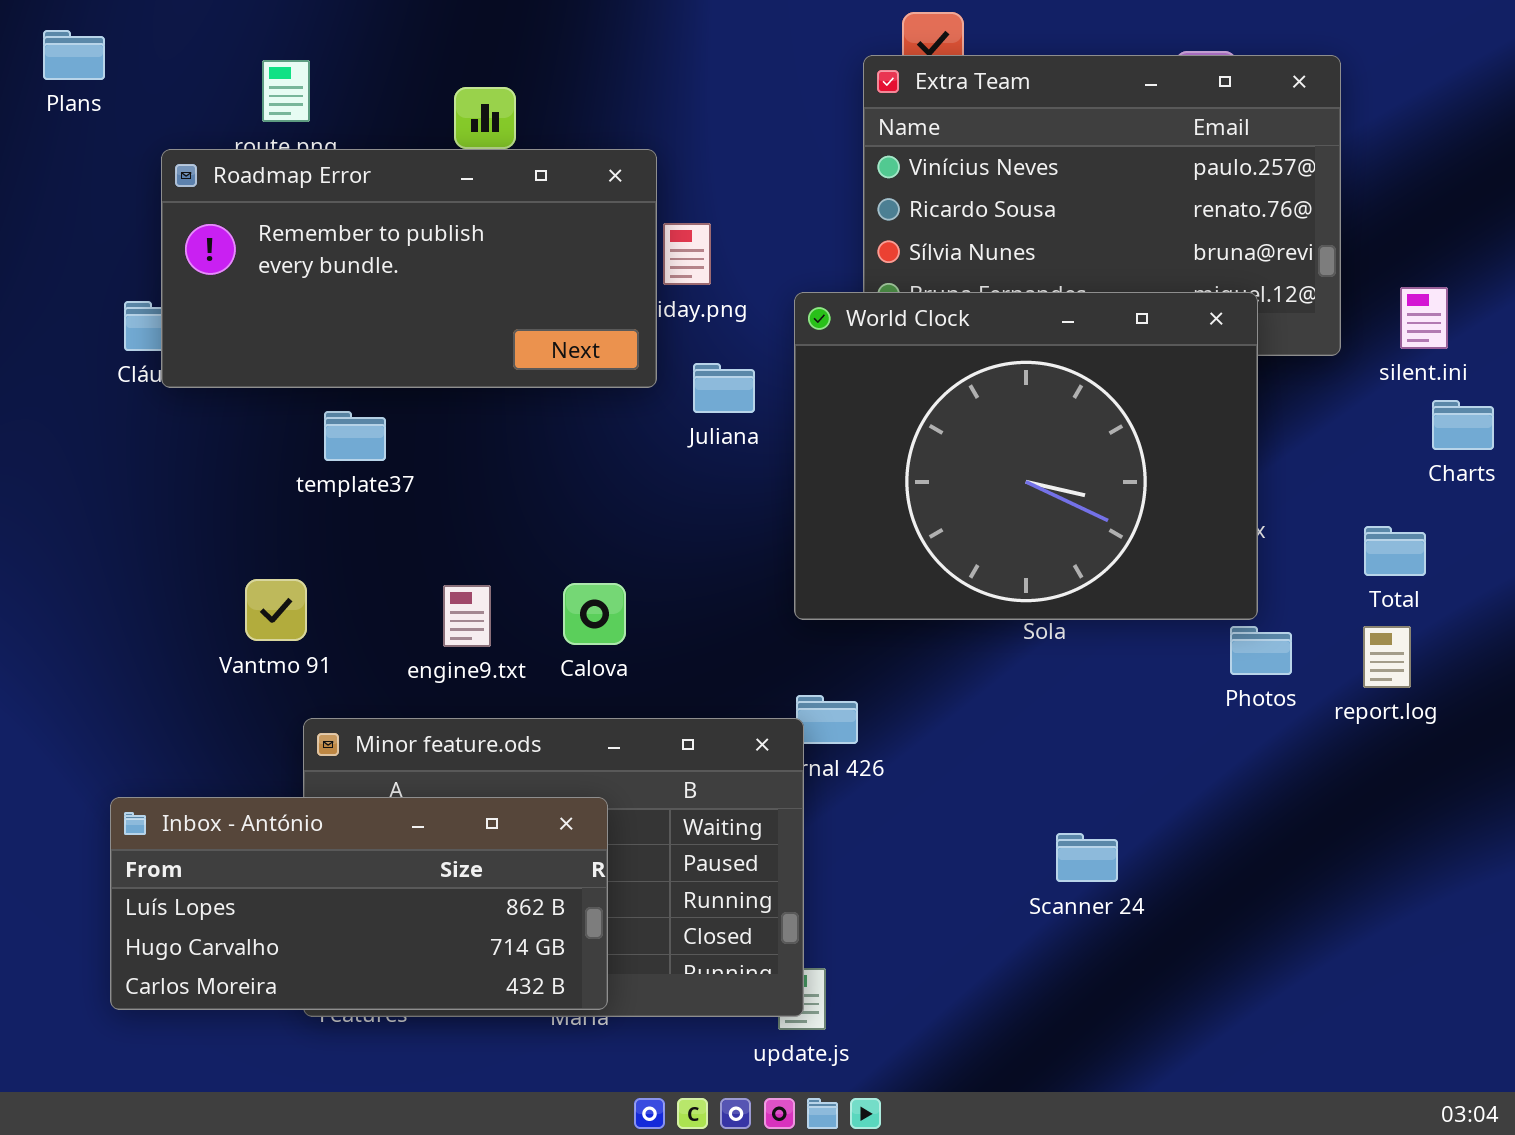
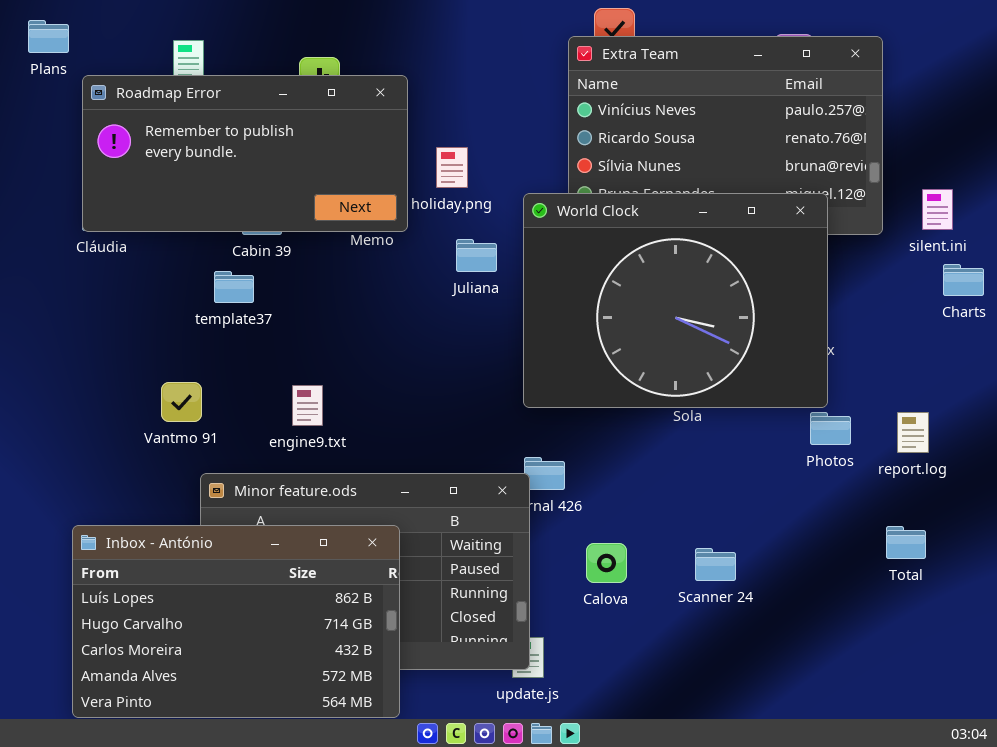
Roadmap Error: [161,149,657,388] -> [82,75,408,232], moved
Total: [1364,526,1426,576] -> [886,526,926,559], moved
Calova: [563,583,626,645] -> [586,543,627,583], moved
Inbox - António: [110,797,608,1010] -> [72,525,400,718], resized

